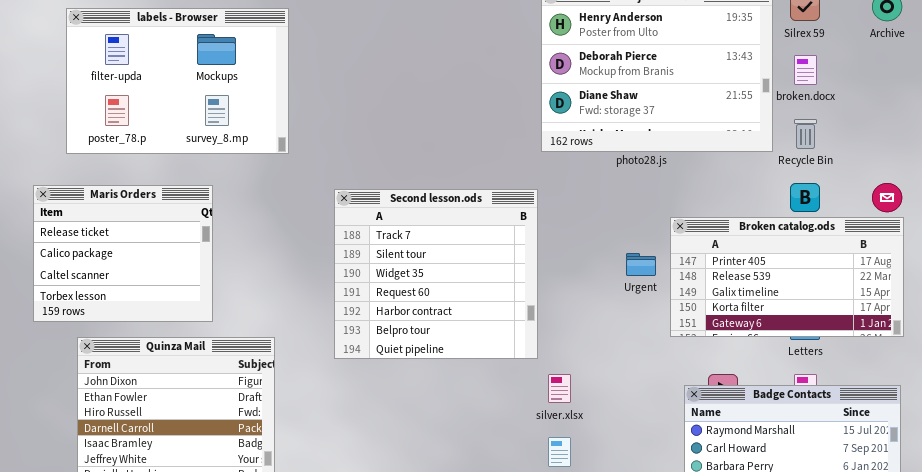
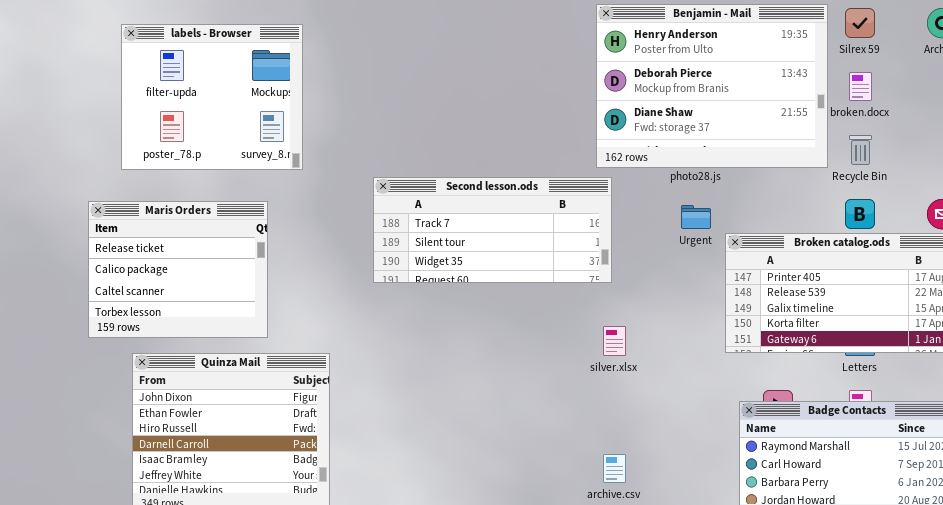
labels - Browser: [66,8,289,154] -> [121,24,303,170], resized
Second lesson.ods: [334,189,538,359] -> [373,177,612,283], moved, resized
Urgent: [626,253,656,276] -> [681,205,711,229], moved
silver.xlsx: [548,374,571,403] -> [603,326,626,356], moved

